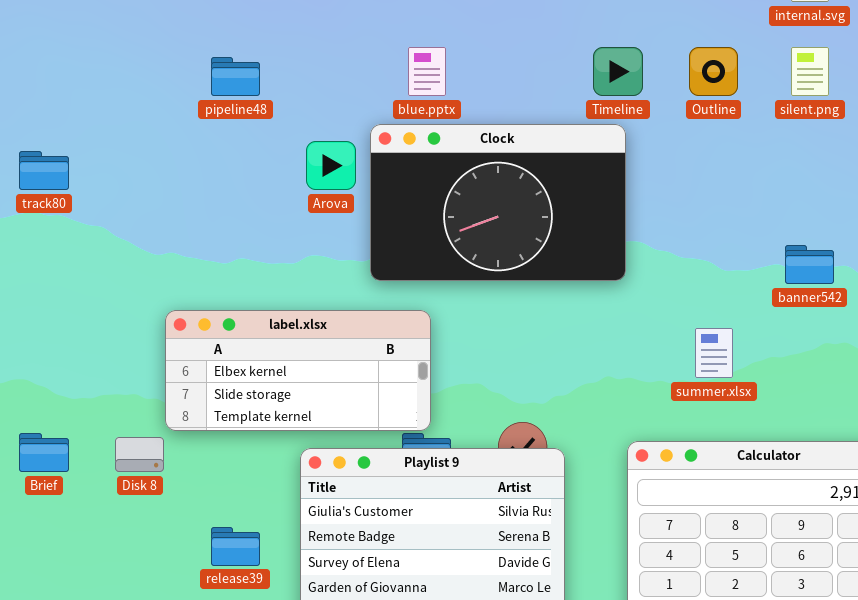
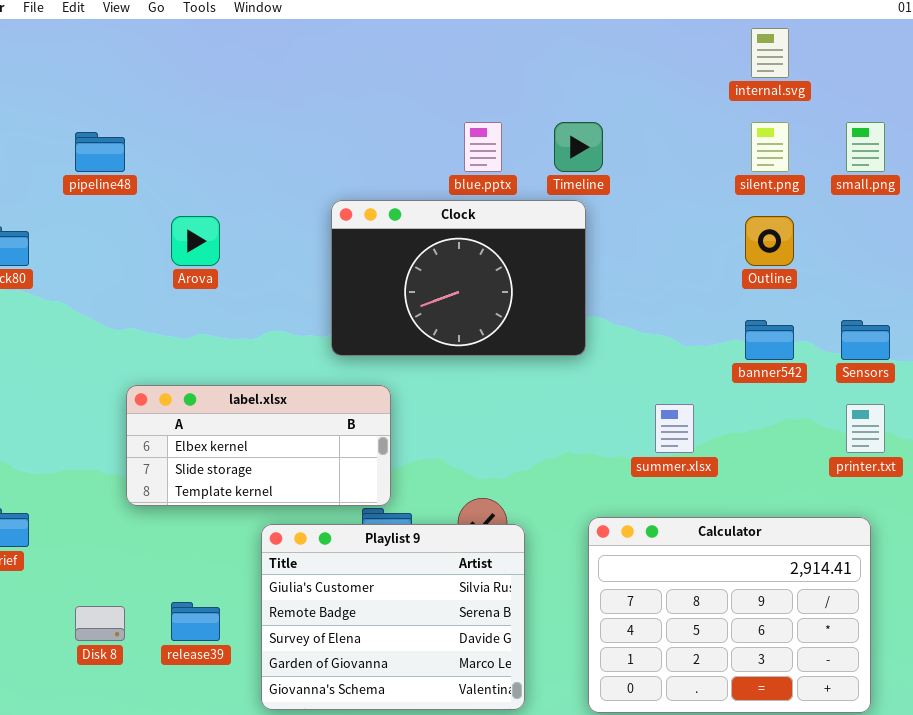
blue.pptx: [408,47,446,96] -> [464,122,502,172], moved
Outline: [689,47,738,96] -> [745,216,794,266], moved
pipeline48: [211,57,260,96] -> [75,132,125,172], moved
Arova: [306,141,356,190] -> [171,216,220,266], moved
Disk 8: [115,437,164,472] -> [75,606,125,641], moved

